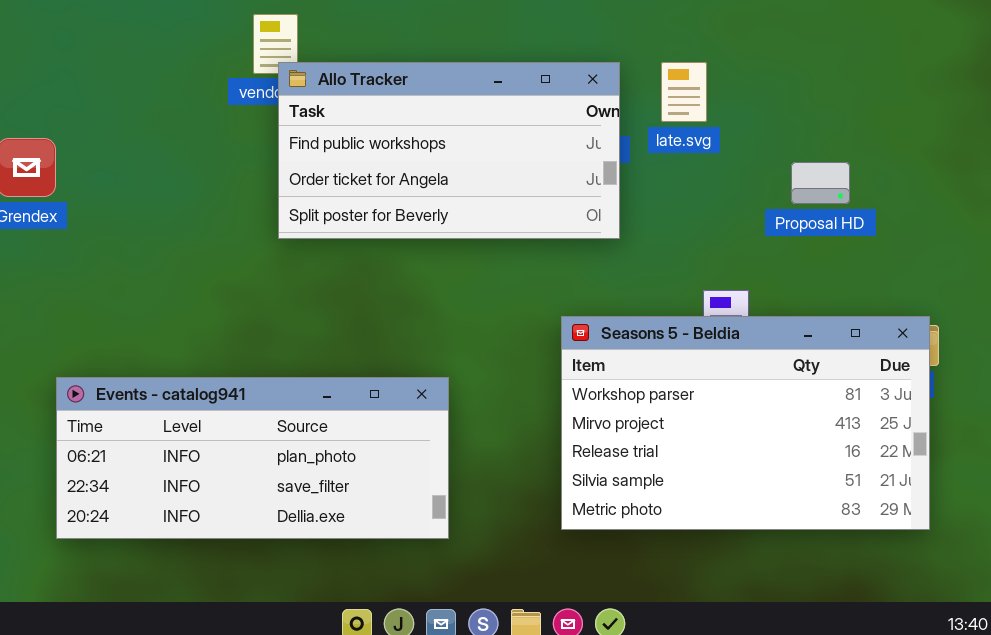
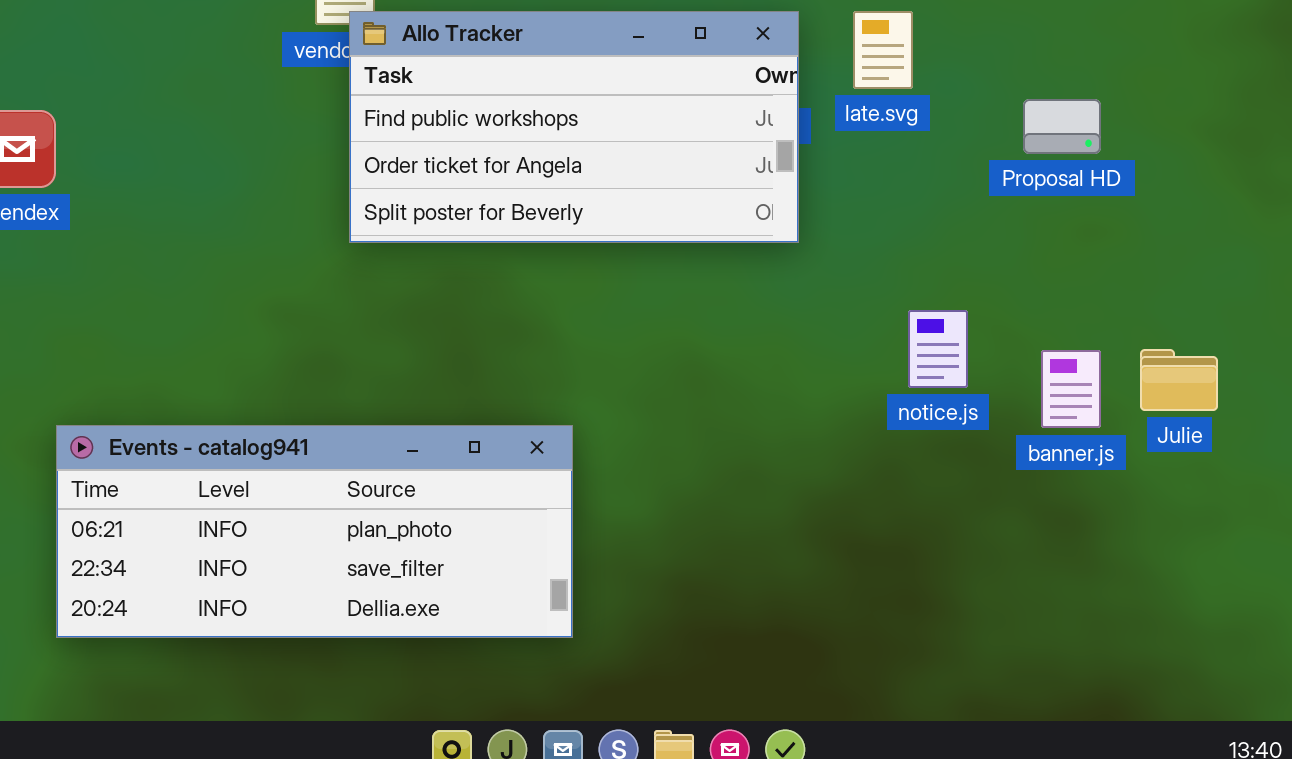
Proposal HD: [791,162,850,204] -> [1023,99,1101,154], moved
Seasons 5 - Beldia: [561,316,930,530] -> none, closed

